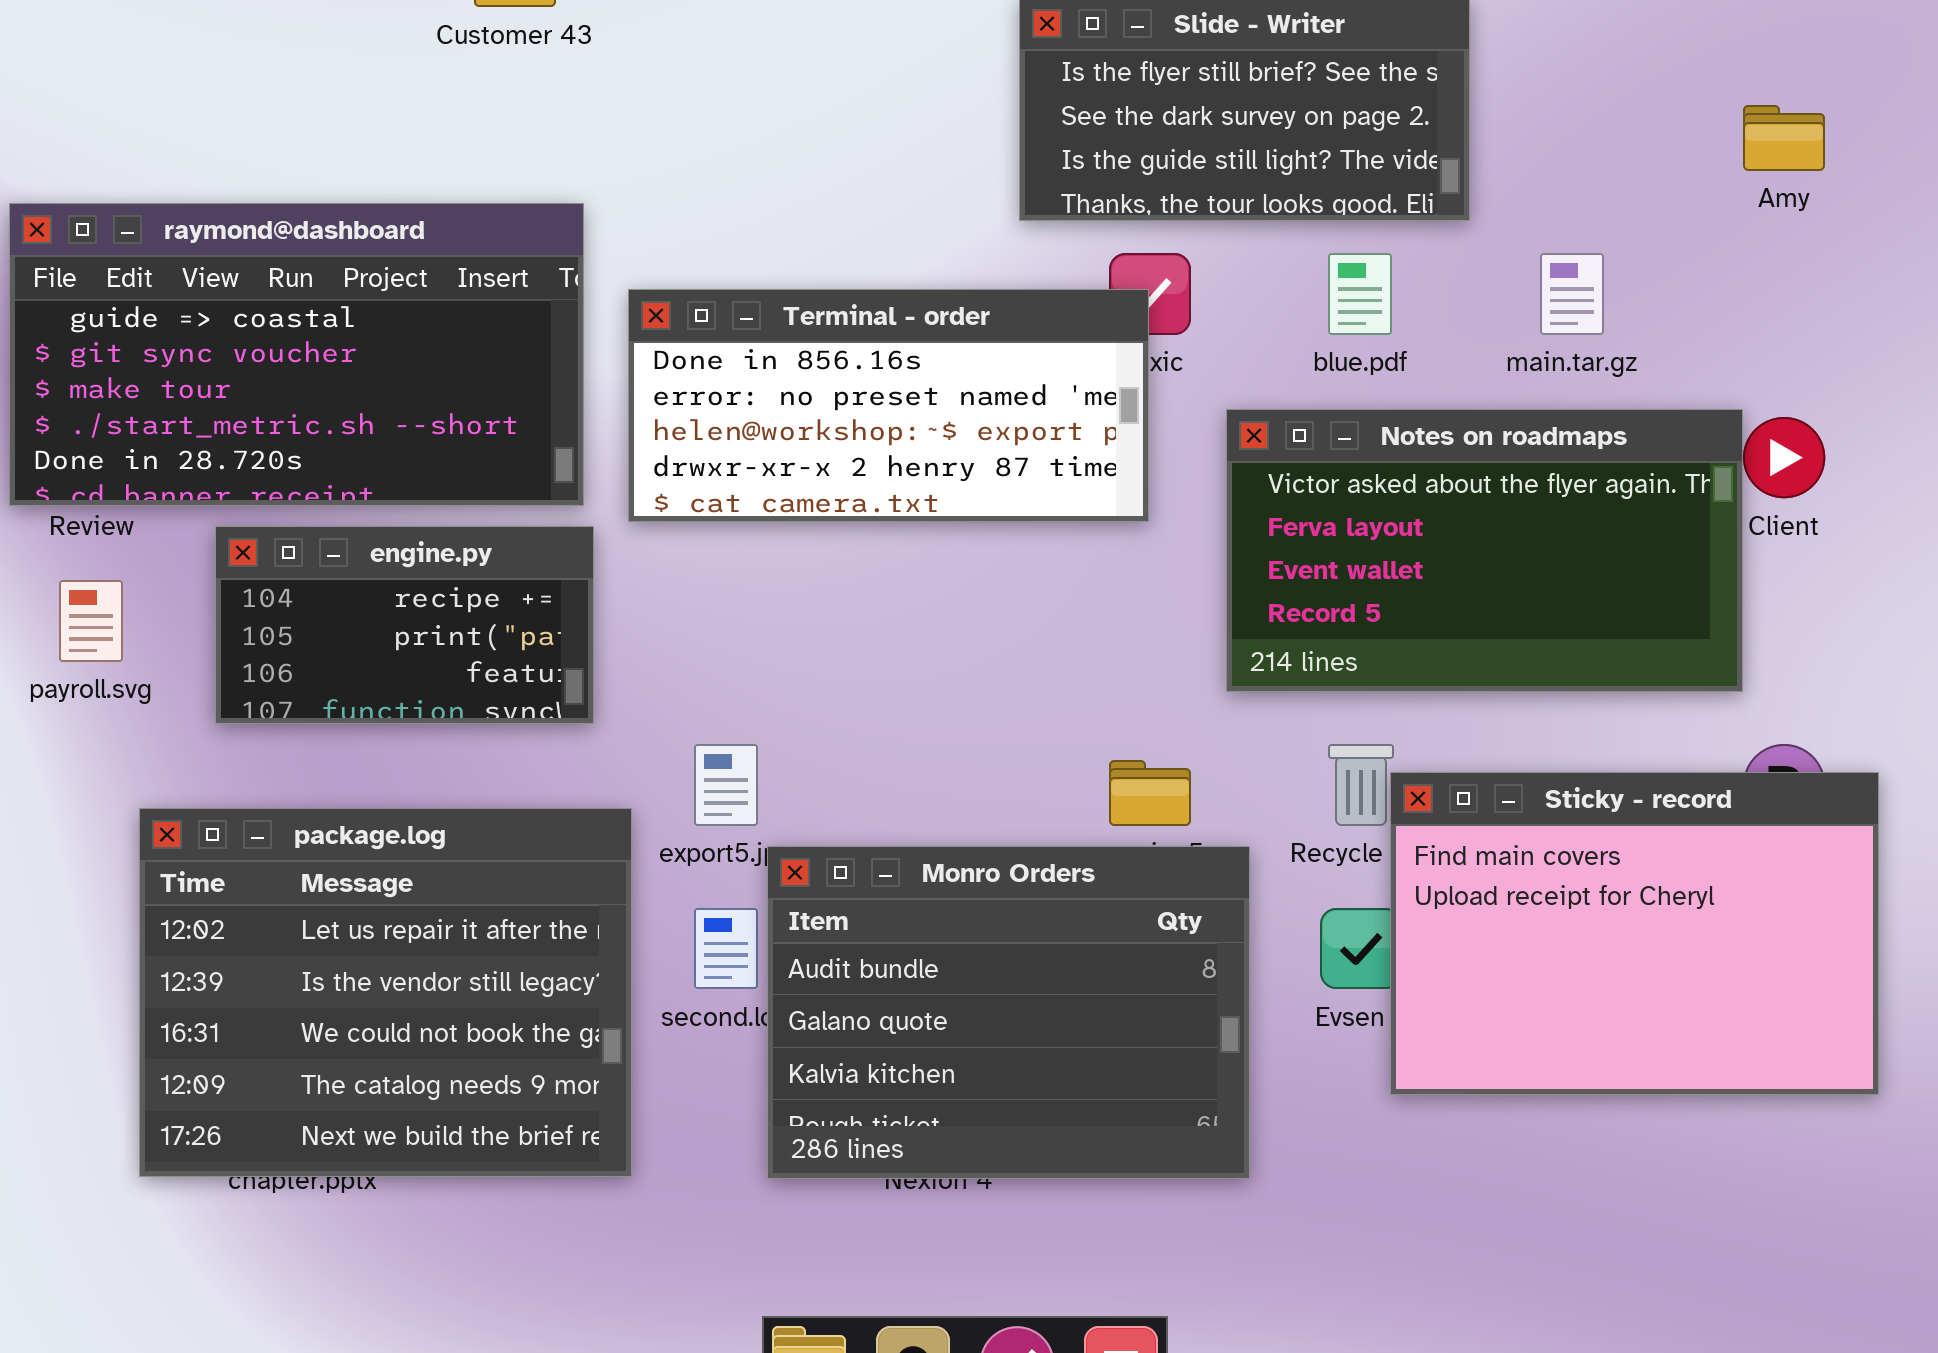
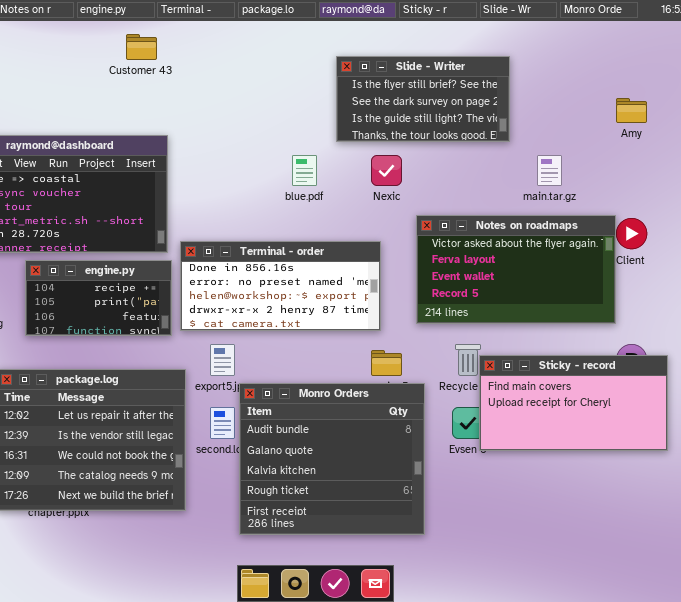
blue.pdf: [1328,253,1392,335] -> [292,155,317,186], moved
Terminal - order: [628,289,1149,522] -> [180,241,381,331], moved
Sticky - record: [1390,772,1879,1095] -> [479,355,668,451], resized
Monro Orders: [767,846,1250,1179] -> [239,383,425,535], resized

